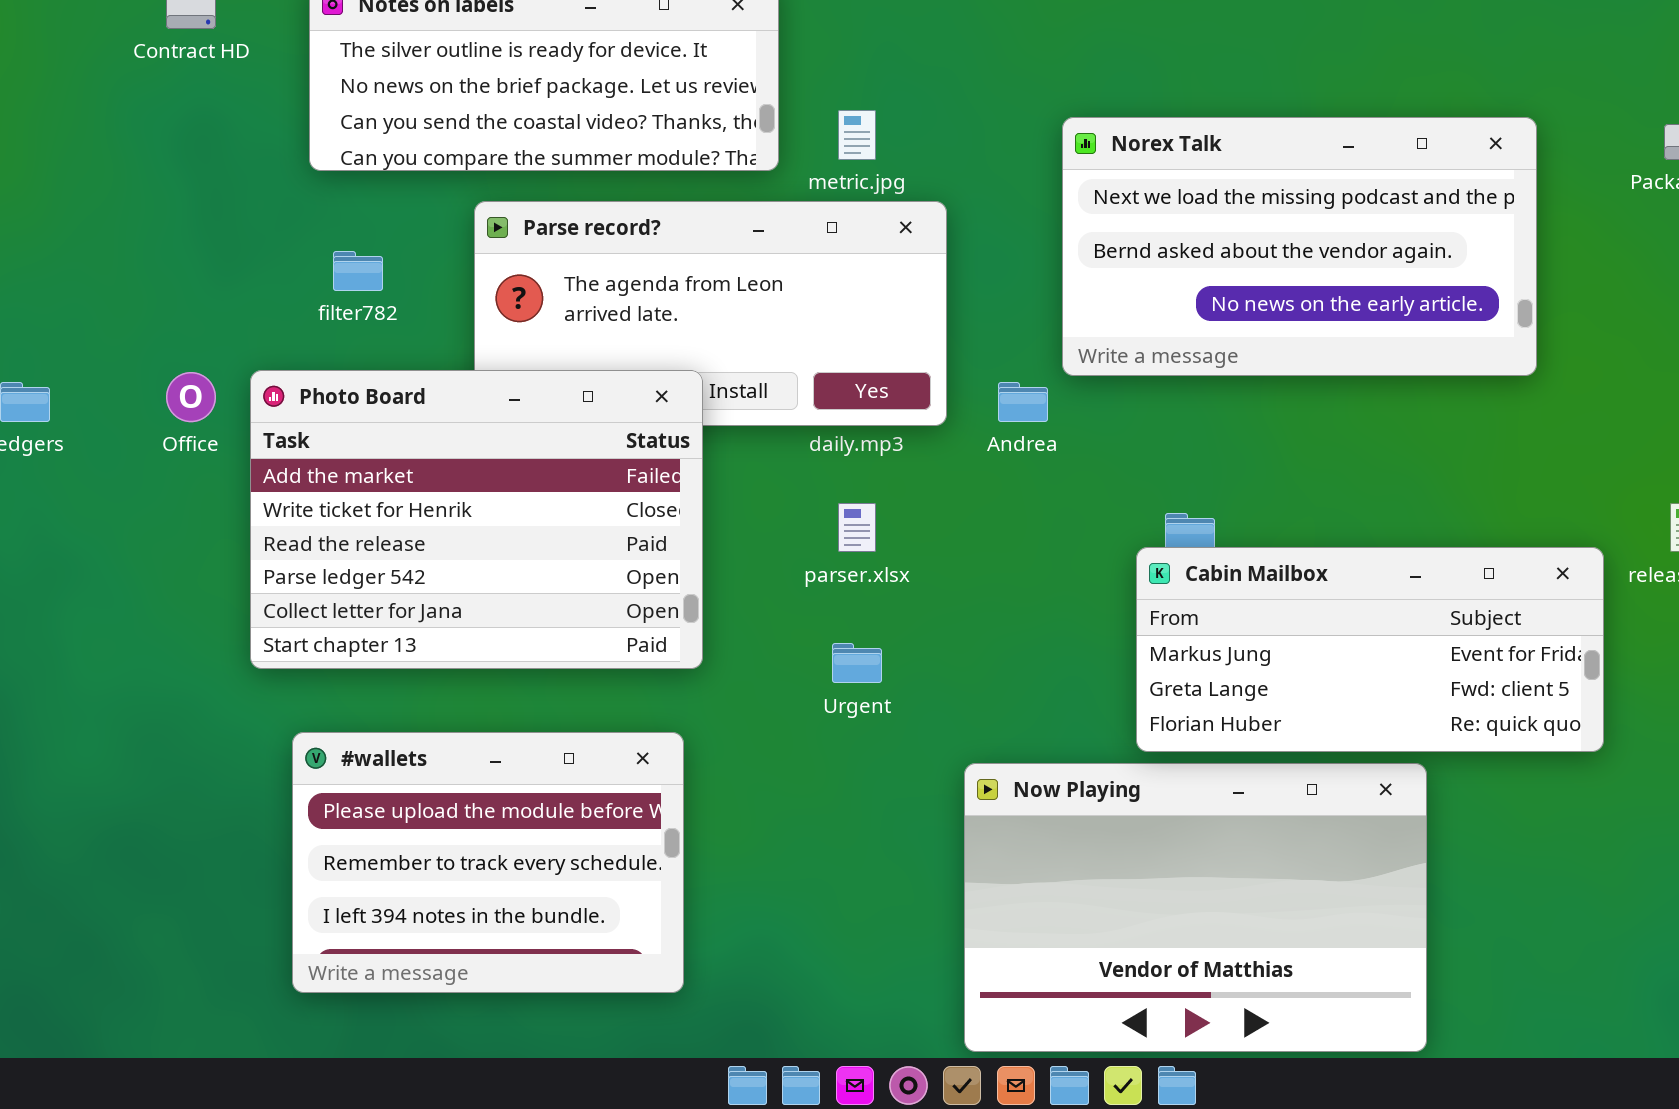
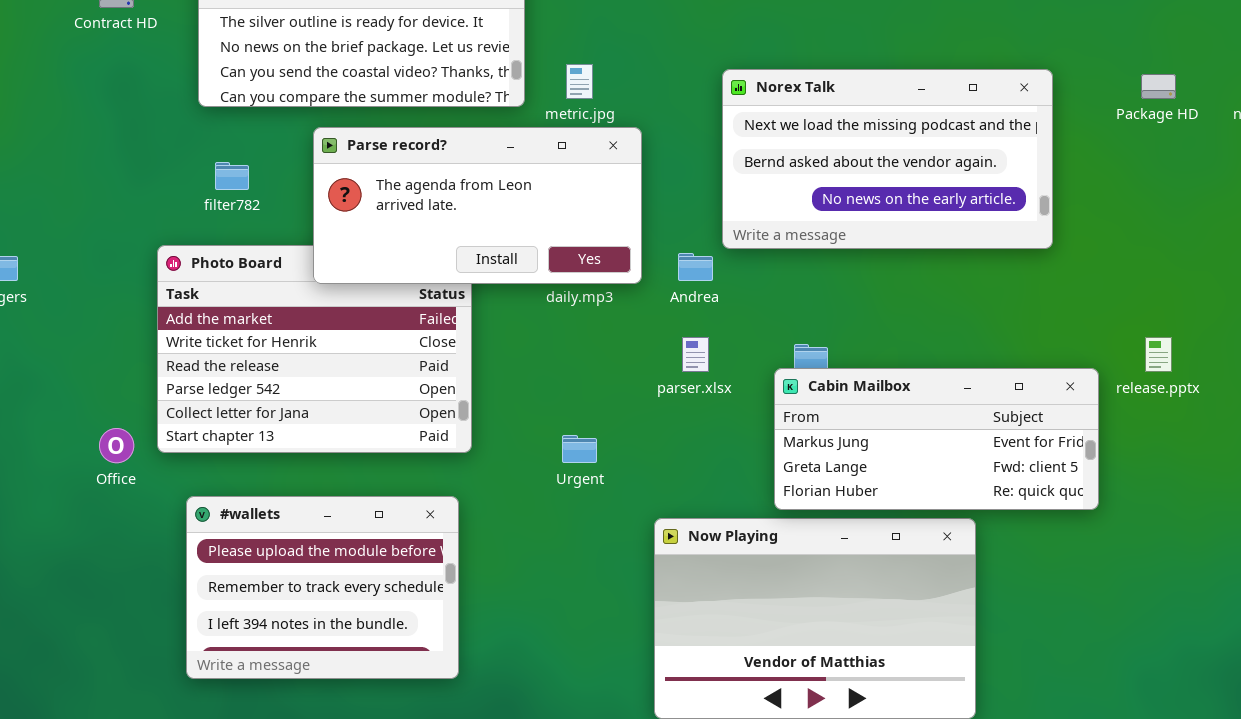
Parse record?: [474,201,947,426] -> [313,127,642,284], raised
Office: [166,372,216,422] -> [99,428,134,463], moved
parser.xlsx: [838,503,876,552] -> [682,337,709,372], moved

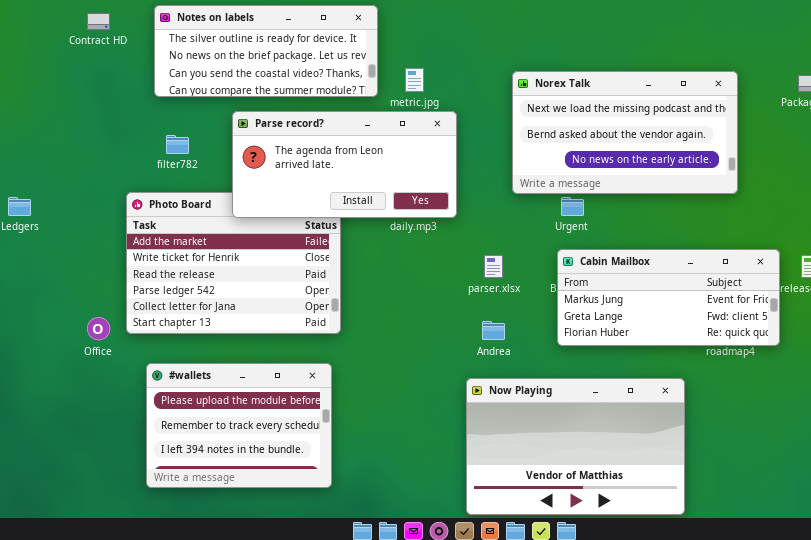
Andrea: [678,253,713,281] -> [482,321,505,340], moved
Cabin Mailbox: [774,368,1099,510] -> [557,249,780,346], moved
Urgent: [562,435,597,463] -> [561,197,584,216], moved

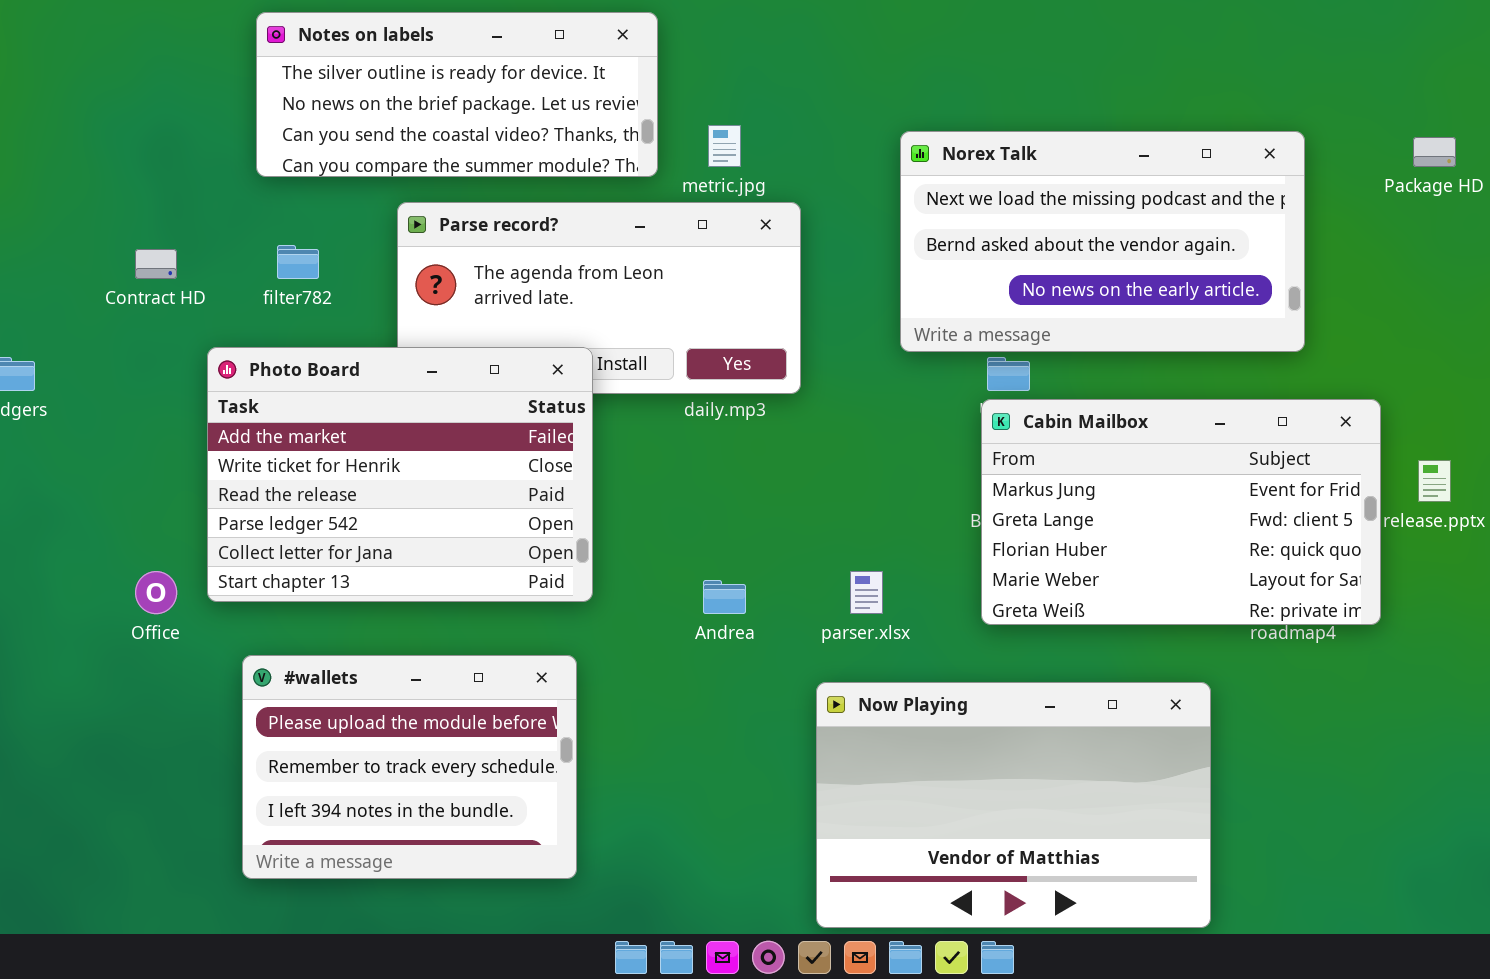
Contract HD: [87,13,110,30] -> [135,249,177,279], moved
Photo Board: [126,192,341,334] -> [207,347,593,602], raised
Cabin Mailbox: [557,249,780,346] -> [981,399,1381,625], resized
parser.xlsx: [484,255,503,278] -> [850,571,883,614], moved
Andrea: [482,321,505,340] -> [703,580,746,614], moved

